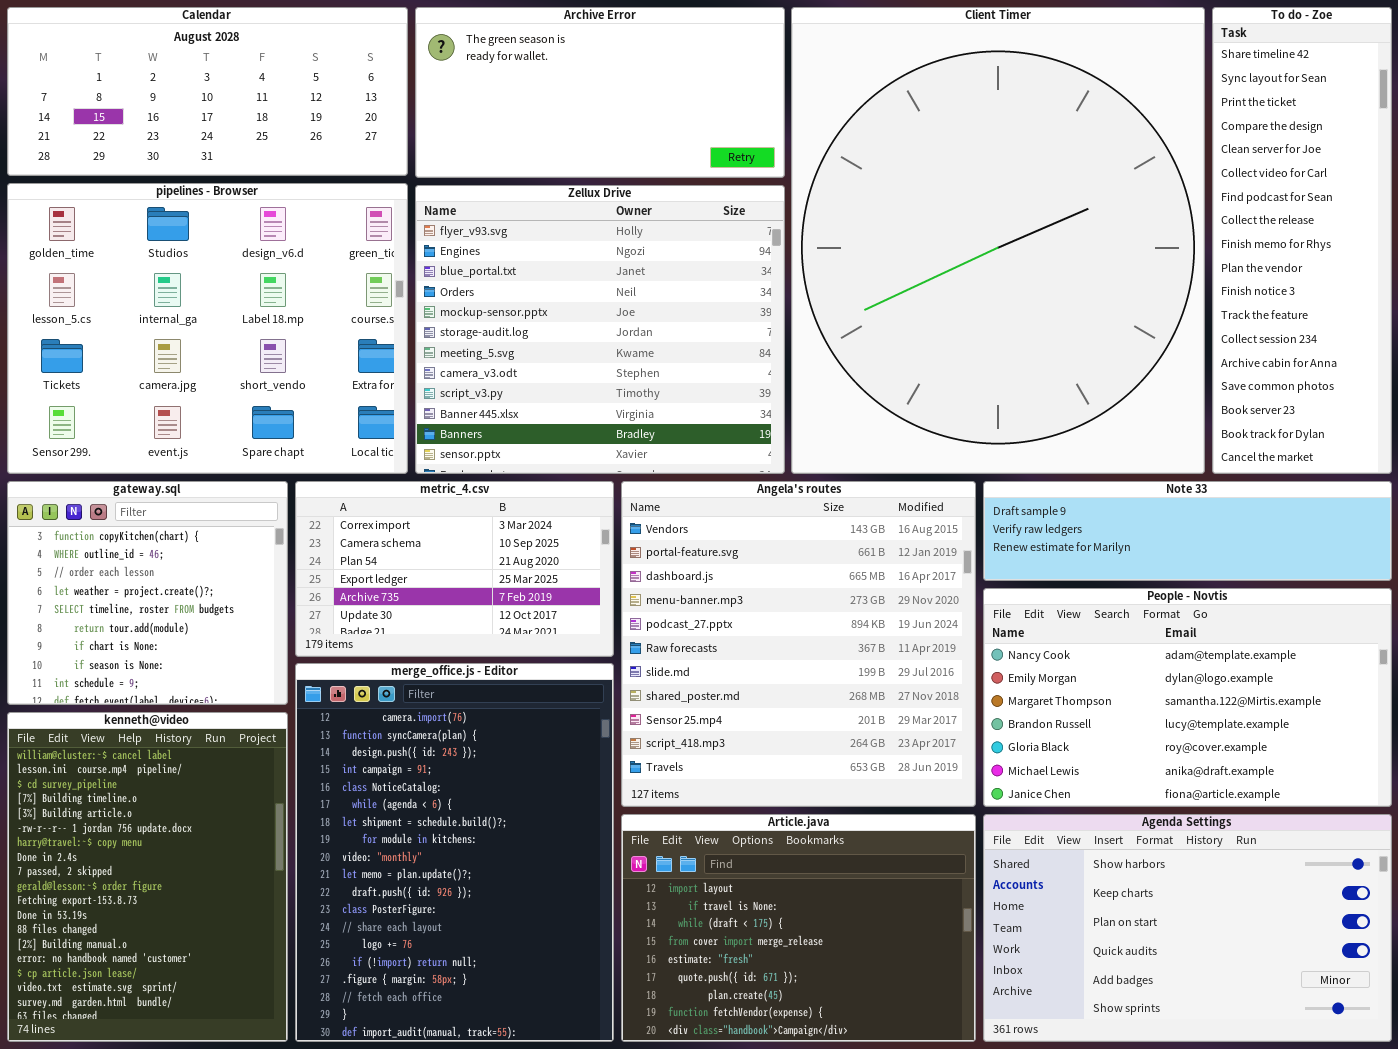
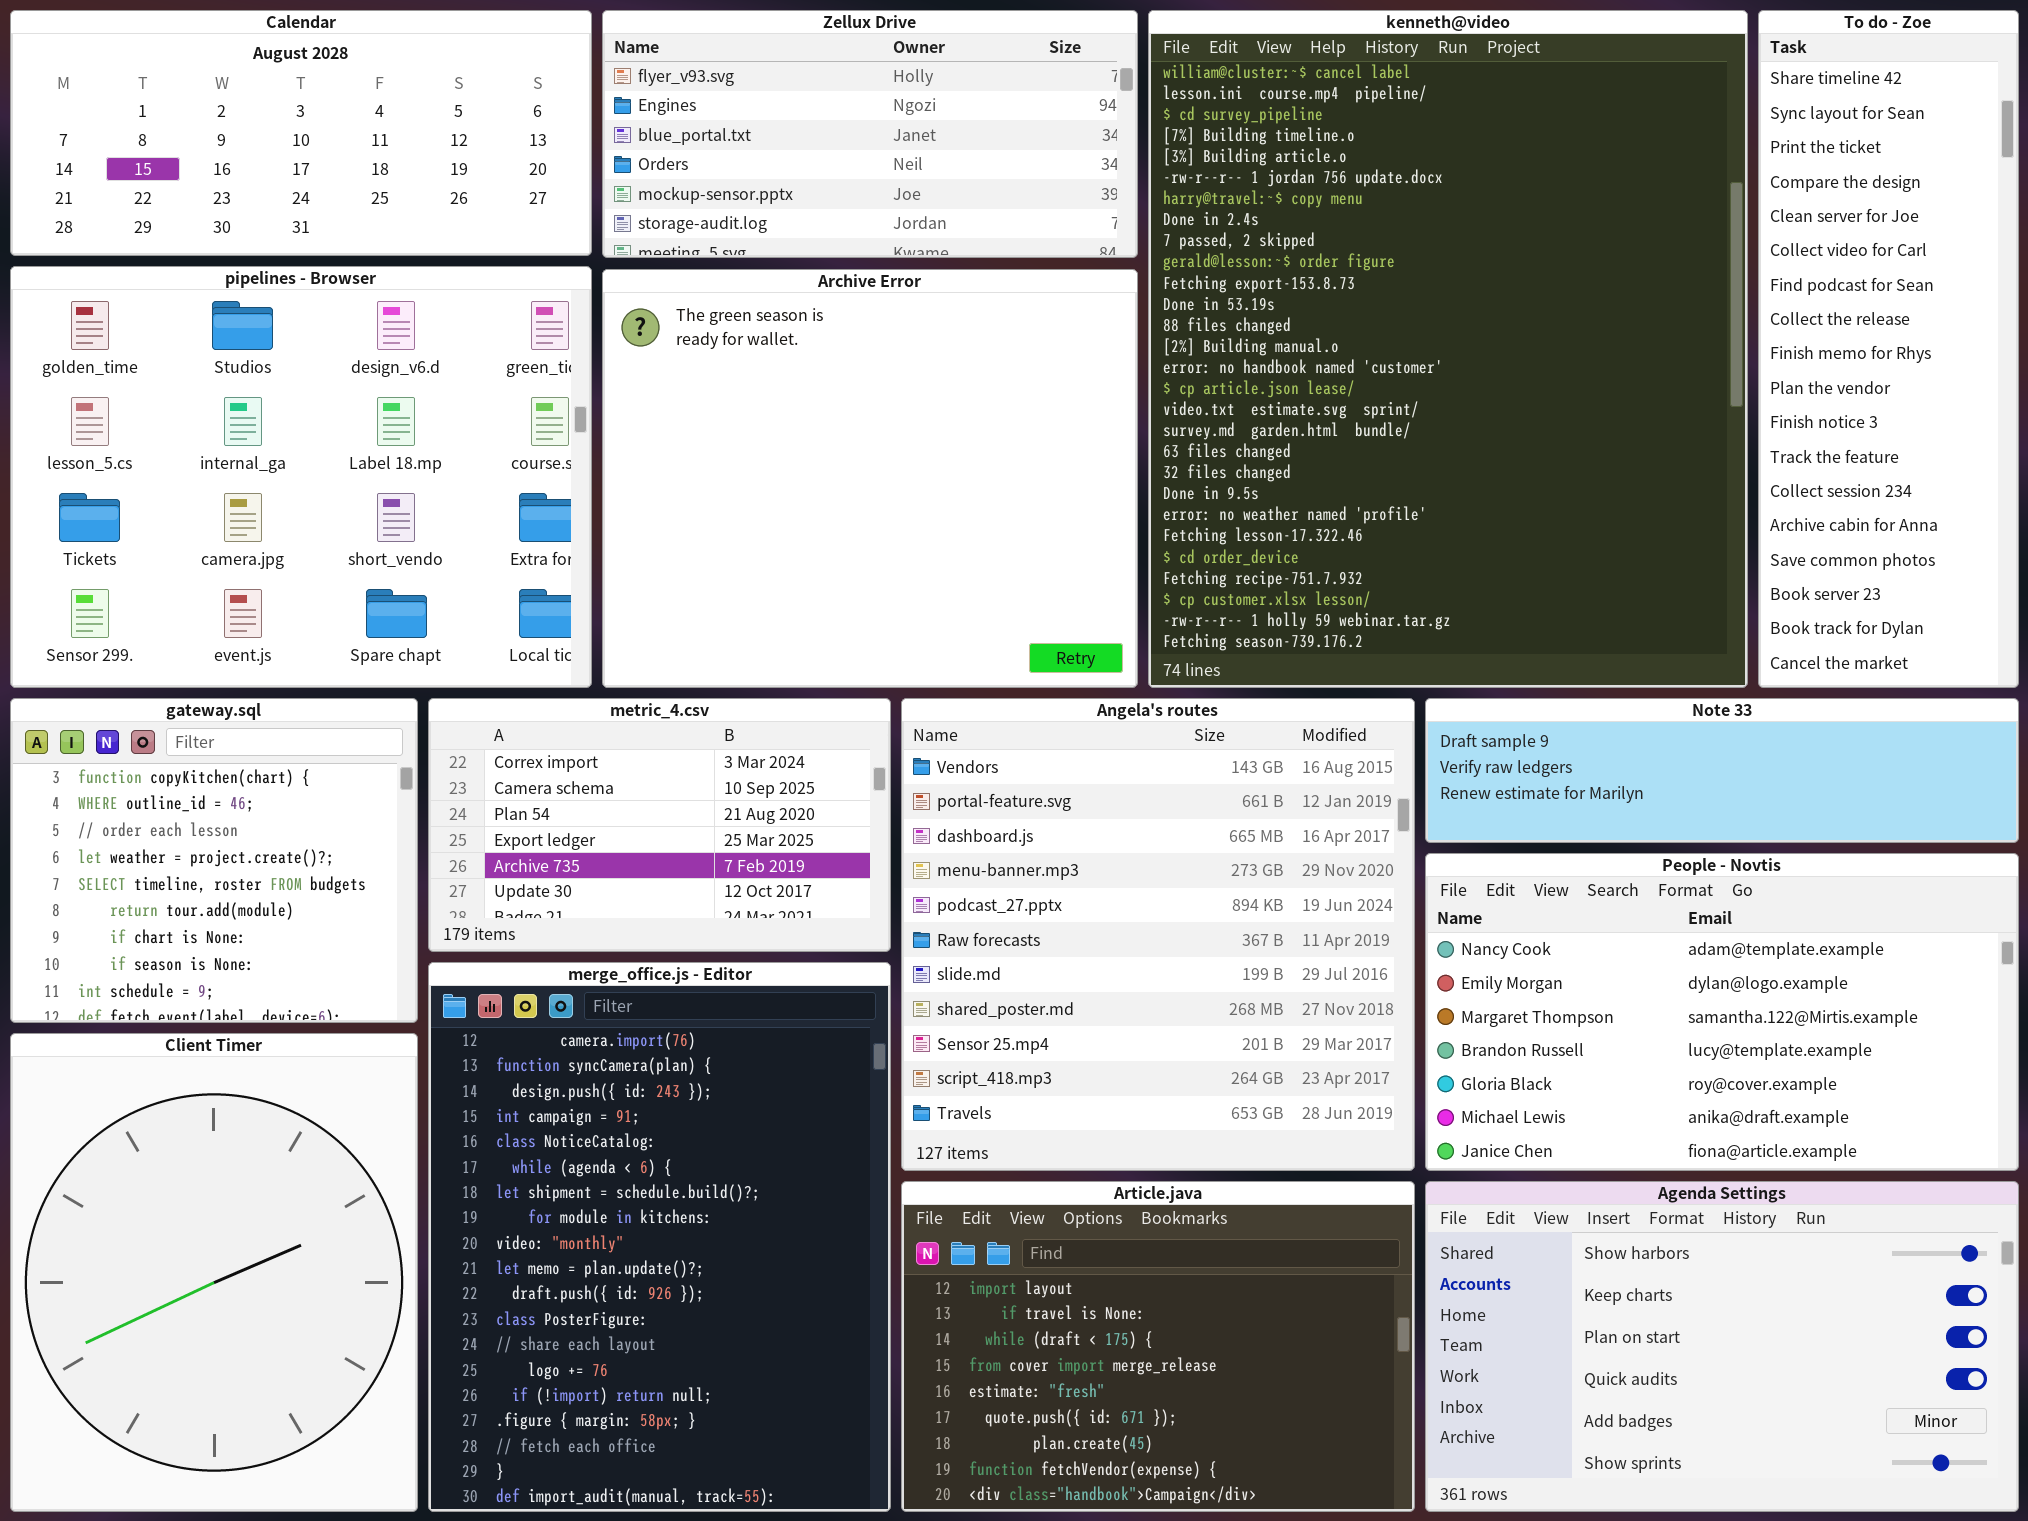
Archive Error: [415,7,785,178] -> [602,269,1138,688], moved, resized
Client Timer: [791,7,1205,474] -> [10,1033,418,1512], moved, resized
Zellux Drive: [415,185,785,474] -> [602,10,1138,258], moved, resized
kenneth@video: [7,712,288,1042] -> [1148,10,1748,688], moved, resized

